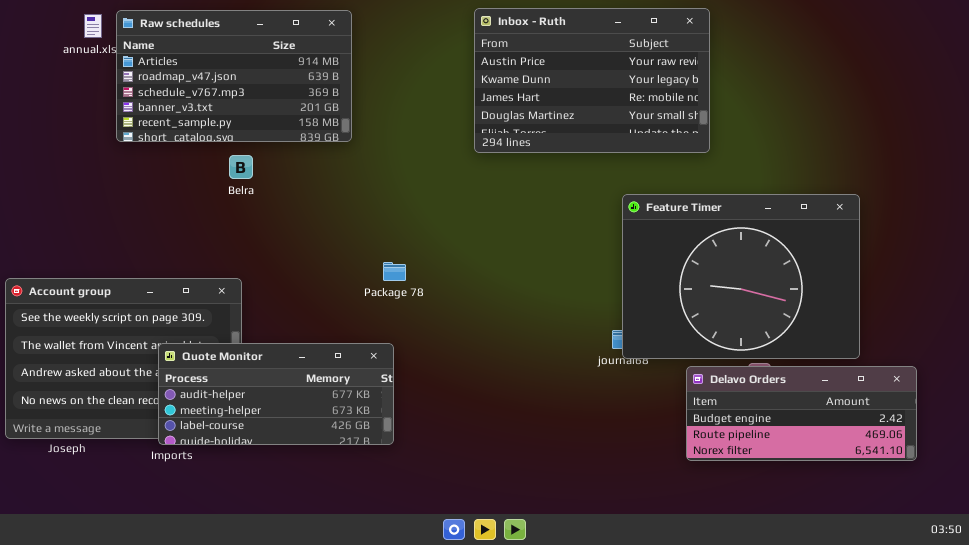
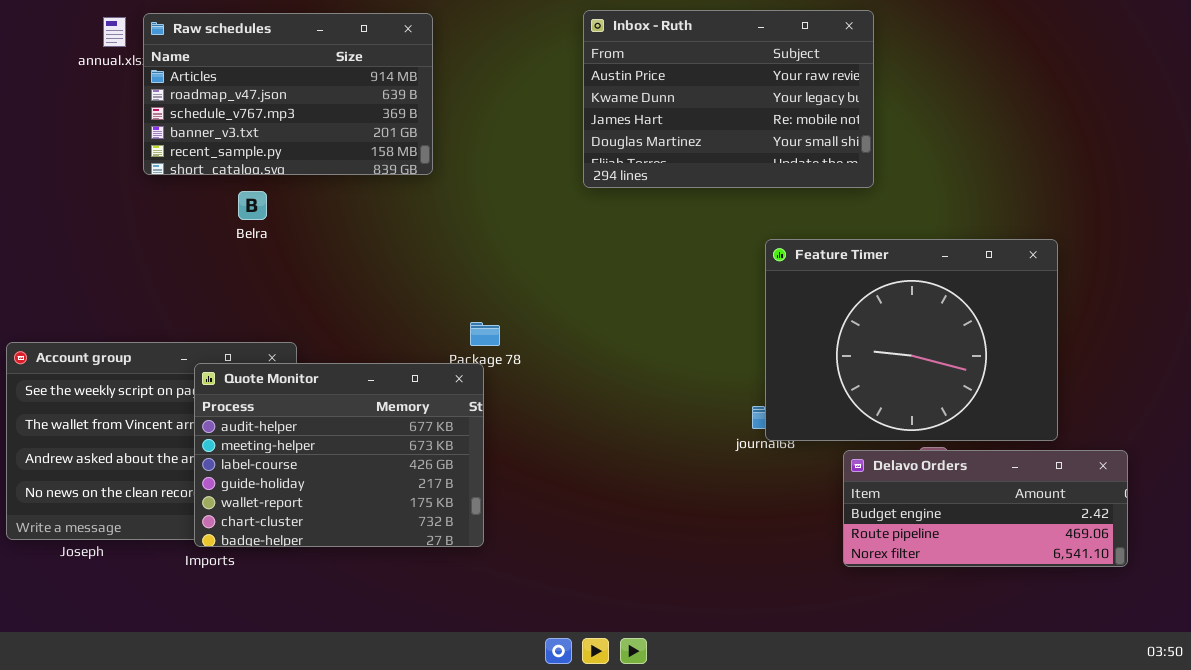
Belra: [229,155,253,179] -> [238,191,267,220], moved
Quote Monitor: [158,343,394,445] -> [194,363,484,547], resized

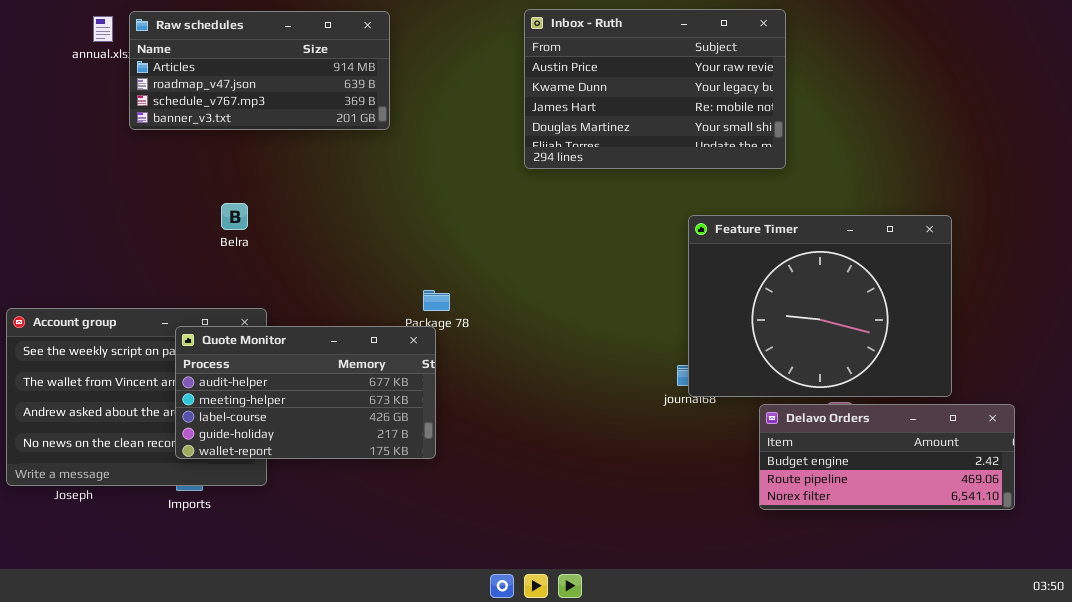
Raw schedules: [143,13,433,175] -> [129,11,390,130], resized
Belra: [238,191,267,220] -> [221,203,248,230], moved
Quote Monitor: [194,363,484,547] -> [175,326,436,459], resized

